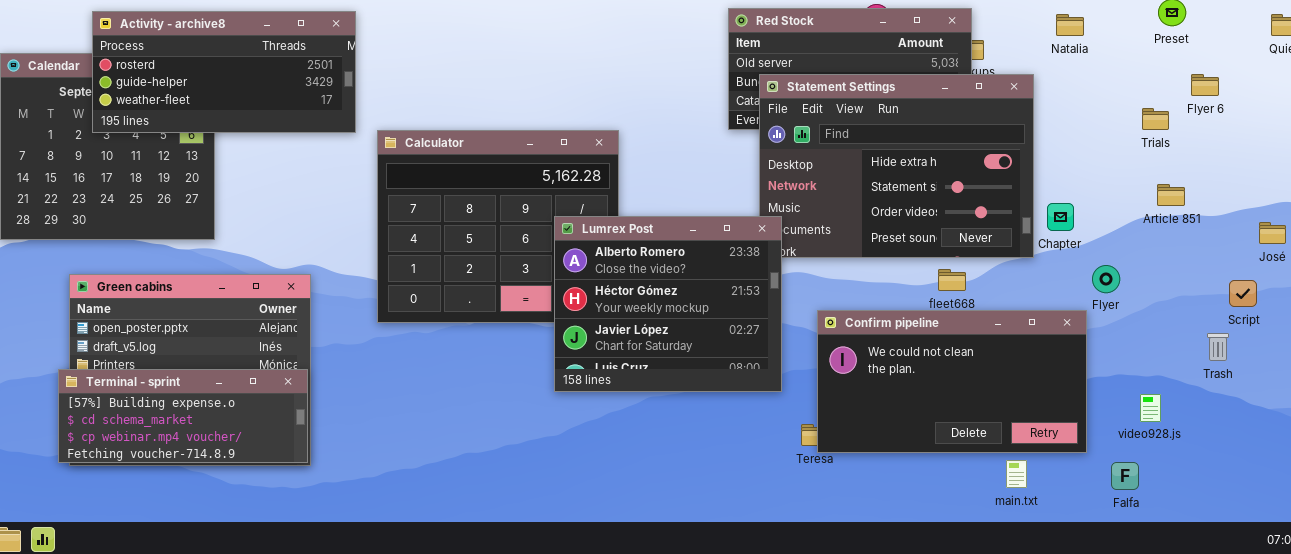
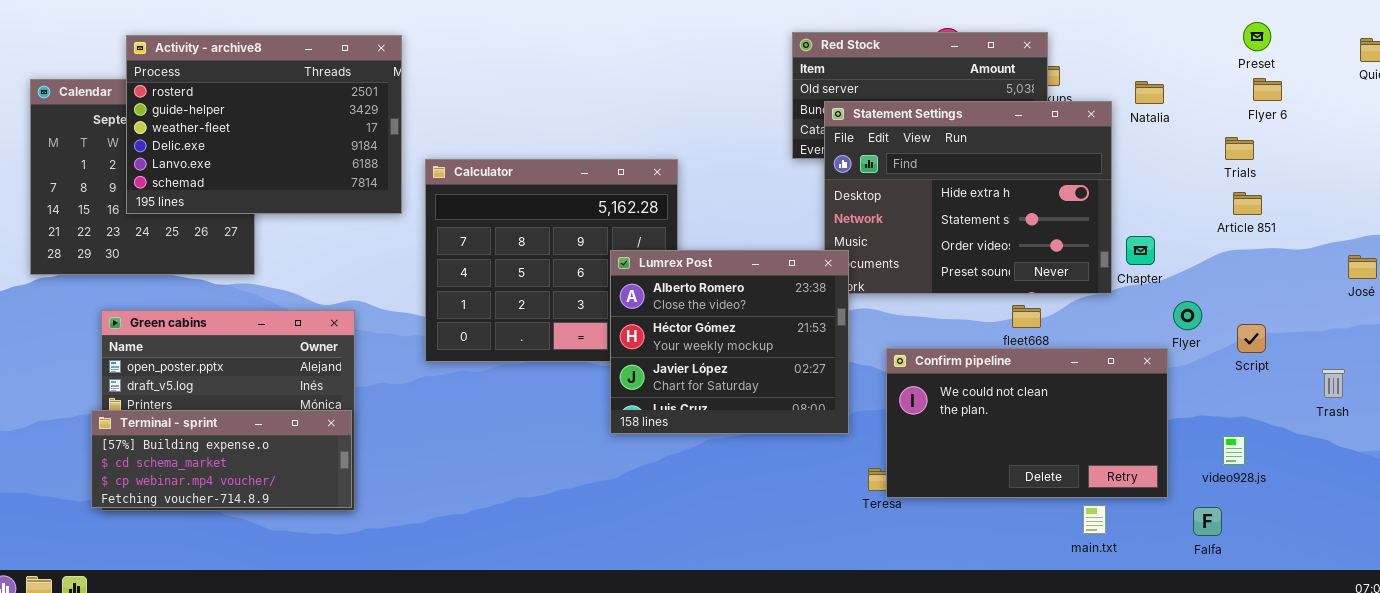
Activity - archive8: [92,11,356,133] -> [126,35,402,214], resized
Natalia: [1056,14,1084,36] -> [1135,81,1164,104], moved
Flyer 6: [1191,74,1219,96] -> [1253,78,1282,101], moved
Article 851: [1157,184,1185,206] -> [1233,192,1262,215], moved
Script: [1229,280,1257,307] -> [1237,324,1266,353], moved
Trash: [1207,333,1229,361] -> [1322,369,1345,398], moved

